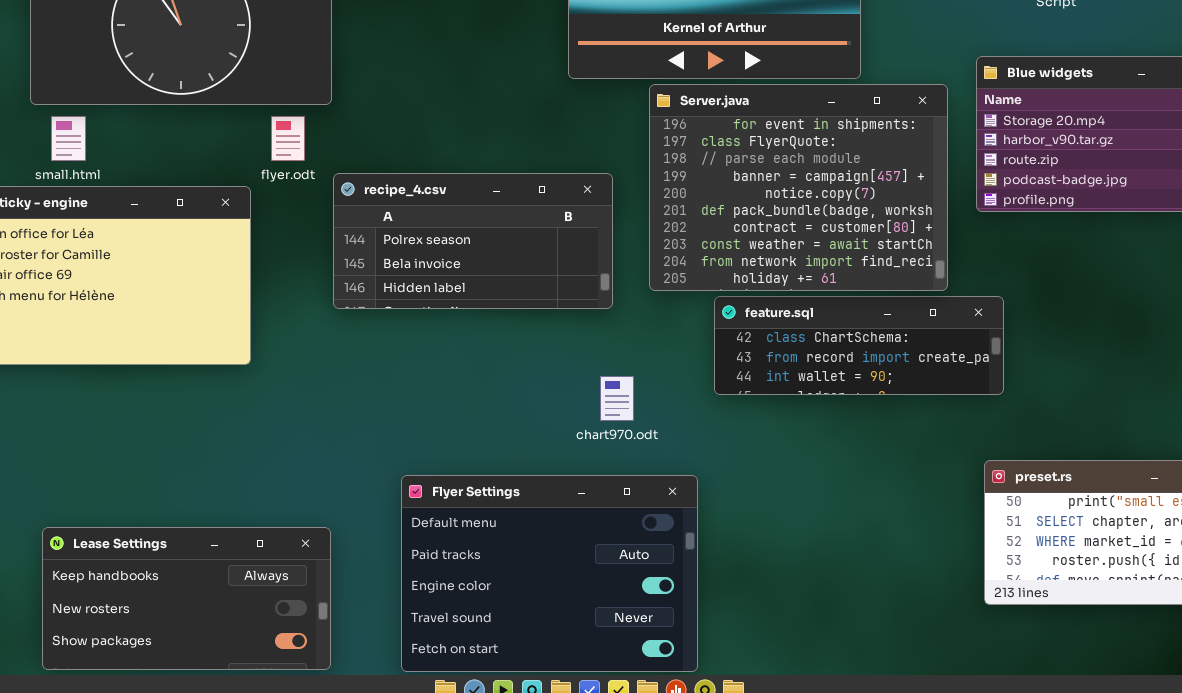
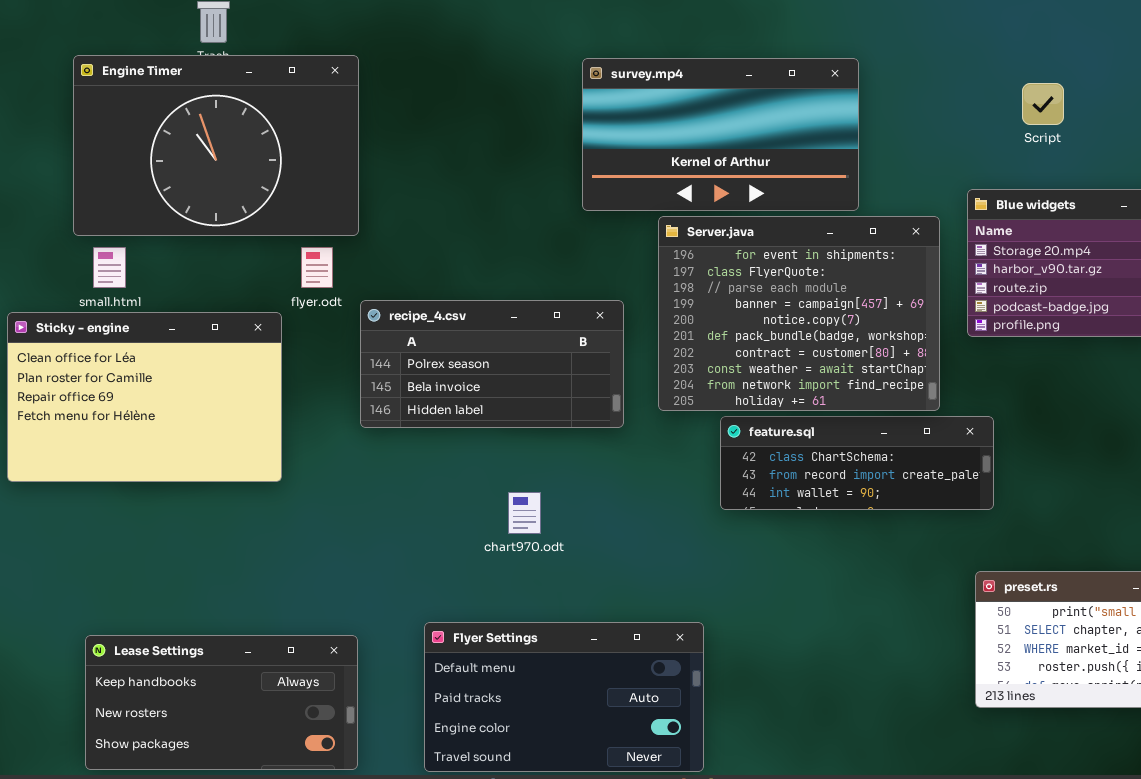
chart970.odt: [600,376,634,421] -> [508,492,541,534], moved
Flyer Settings: [401,475,698,672] -> [424,622,704,772], resized

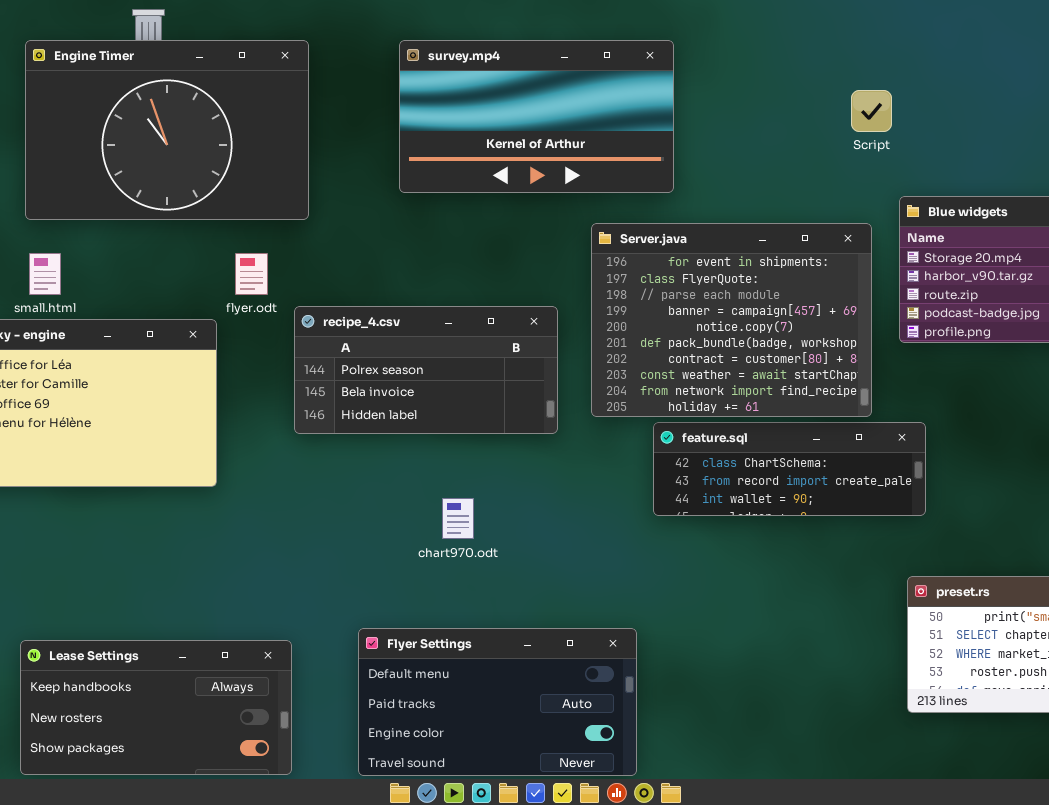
Engine Timer: [73,55,359,236] -> [25,40,309,220], moved
survey.mp4: [582,58,859,211] -> [399,40,674,193], moved
Script: [1022,83,1064,125] -> [851,90,892,132], moved

